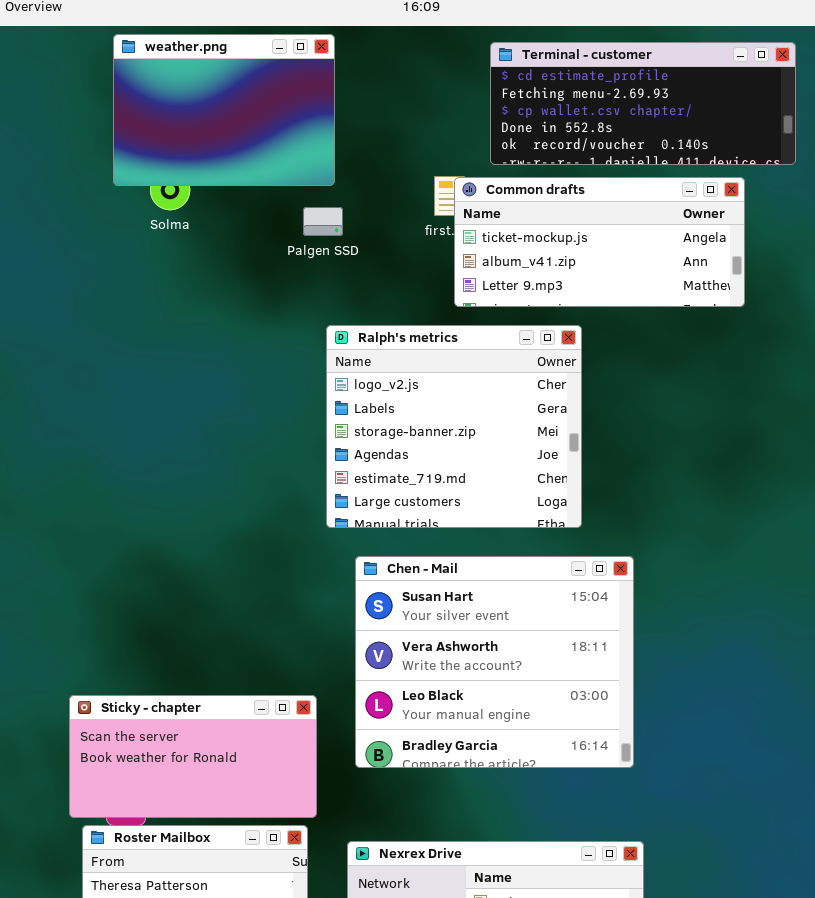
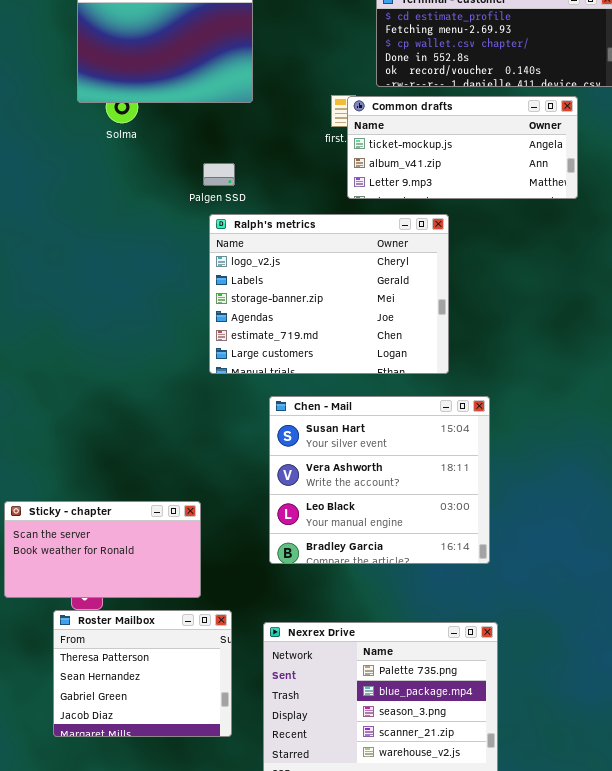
Palgen SSD: [303,207,343,236] -> [203,163,235,186], moved
Ralph's metrics: [326,325,582,528] -> [209,214,449,374], resized
Sticky - chapter: [69,695,317,818] -> [4,501,201,598], moved

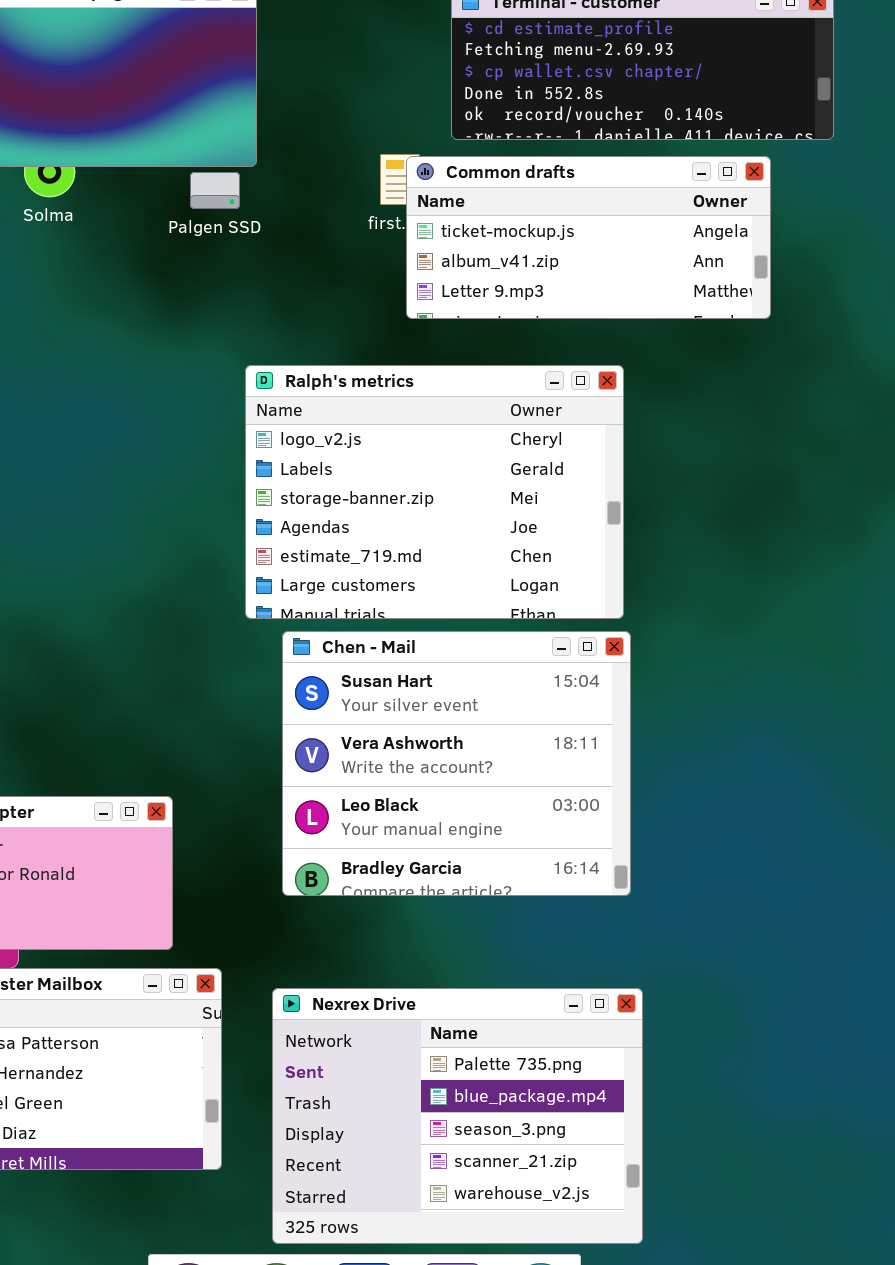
Palgen SSD: [203,163,235,186] -> [190,172,240,209], moved
Ralph's metrics: [209,214,449,374] -> [245,365,624,619], moved

